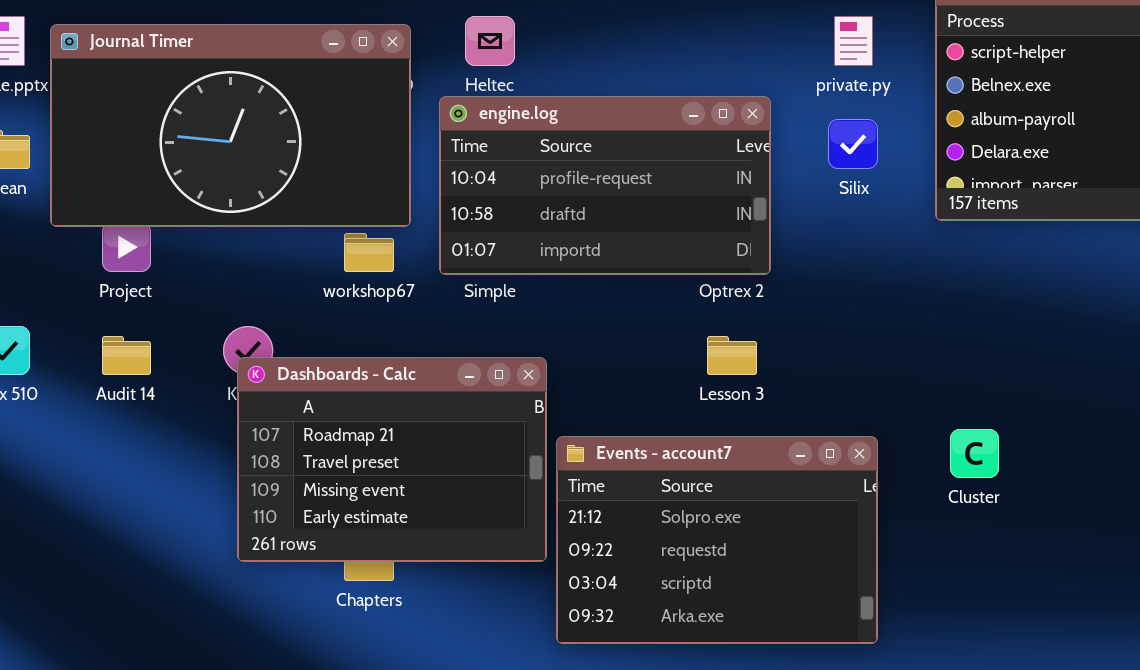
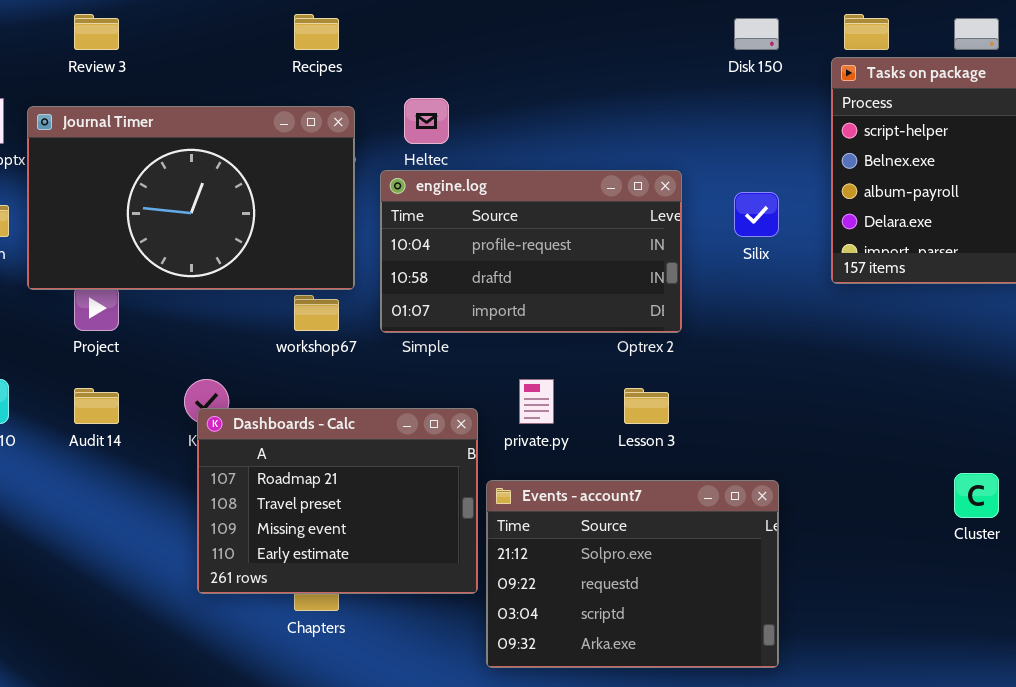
private.py: [834,16,873,66] -> [519,379,554,424], moved
Cluster: [950,429,999,478] -> [954,473,999,518], moved

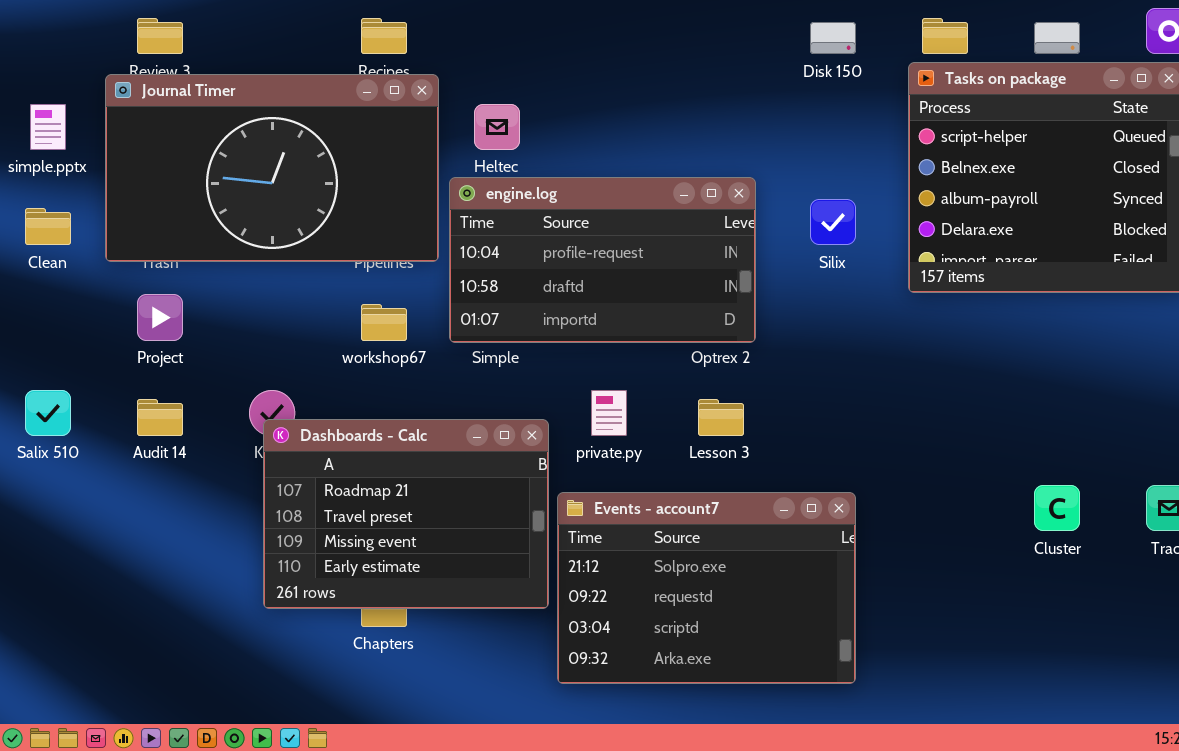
Journal Timer: [27,106,355,290] -> [105,74,439,262], moved

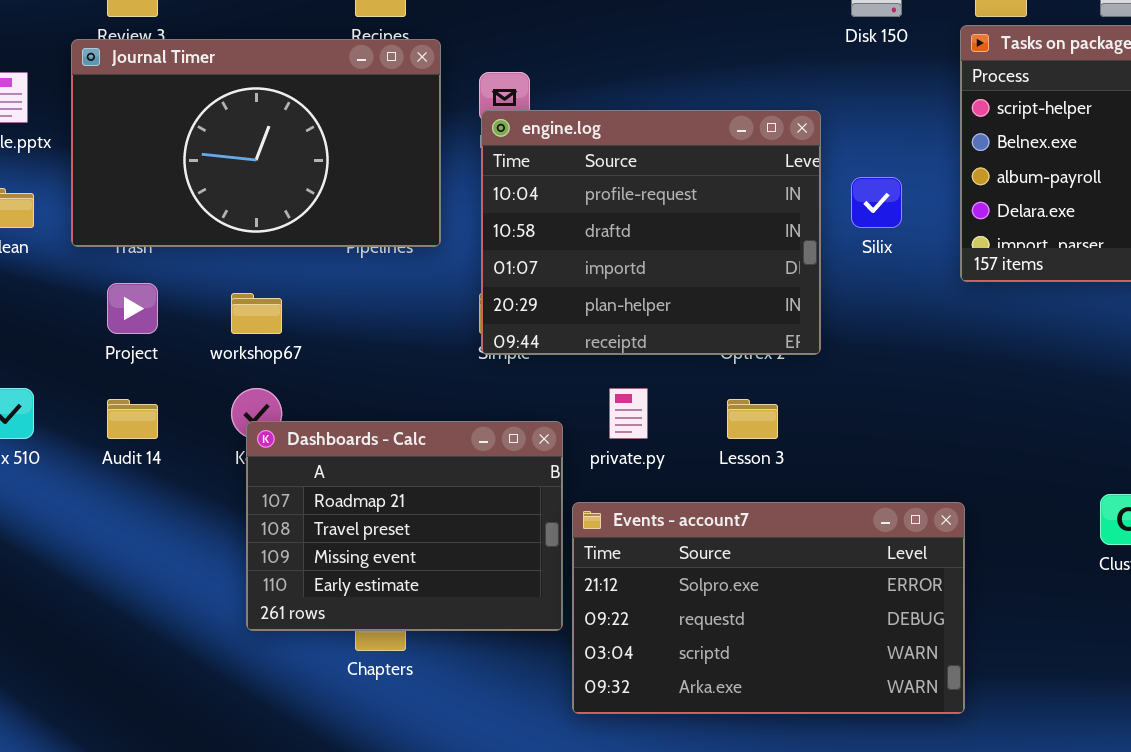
engine.log: [449,177,756,343] -> [481,110,821,355], moved, resized
workshop67: [361,304,407,341] -> [231,293,282,334], moved
Events - account7: [557,492,856,684] -> [572,502,965,714], resized

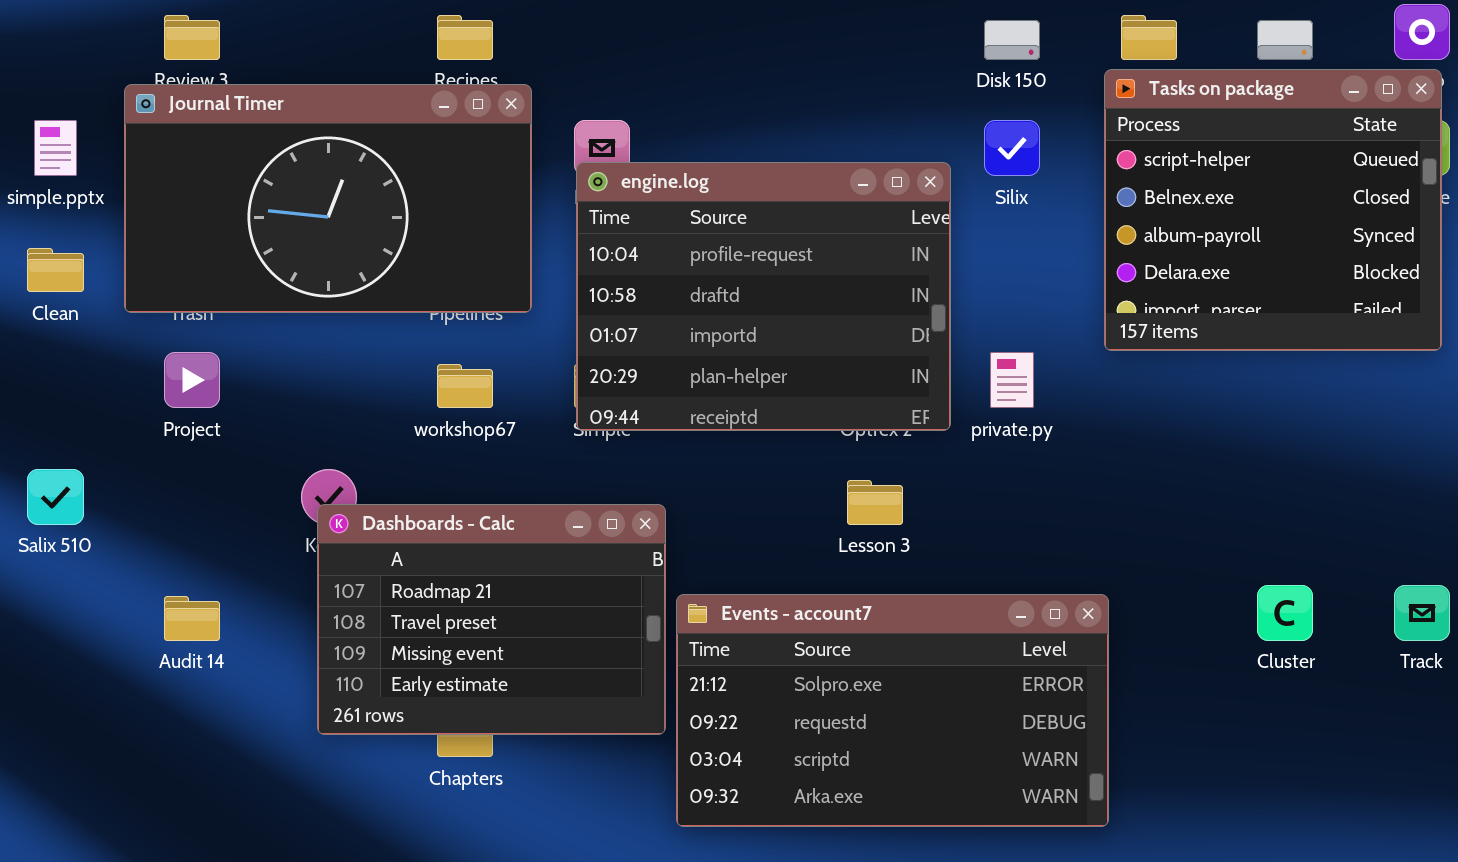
Silix: [851,177,902,228] -> [984,120,1040,176], moved
workshop67: [231,293,282,334] -> [437,364,493,408], moved
private.py: [609,388,648,439] -> [990,352,1034,408], moved
Audit 14: [107,399,158,439] -> [164,596,220,641], moved

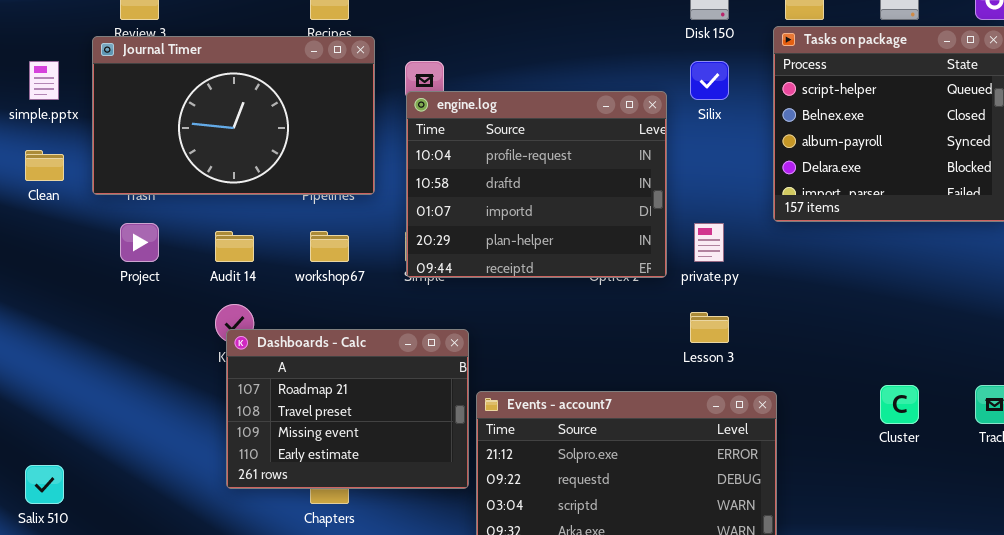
Salix 510: [27,469,84,525] -> [25,465,64,504], moved
Lesson 3: [847,480,903,525] -> [690,312,729,343], moved
Audit 14: [164,596,220,641] -> [215,231,254,262], moved

